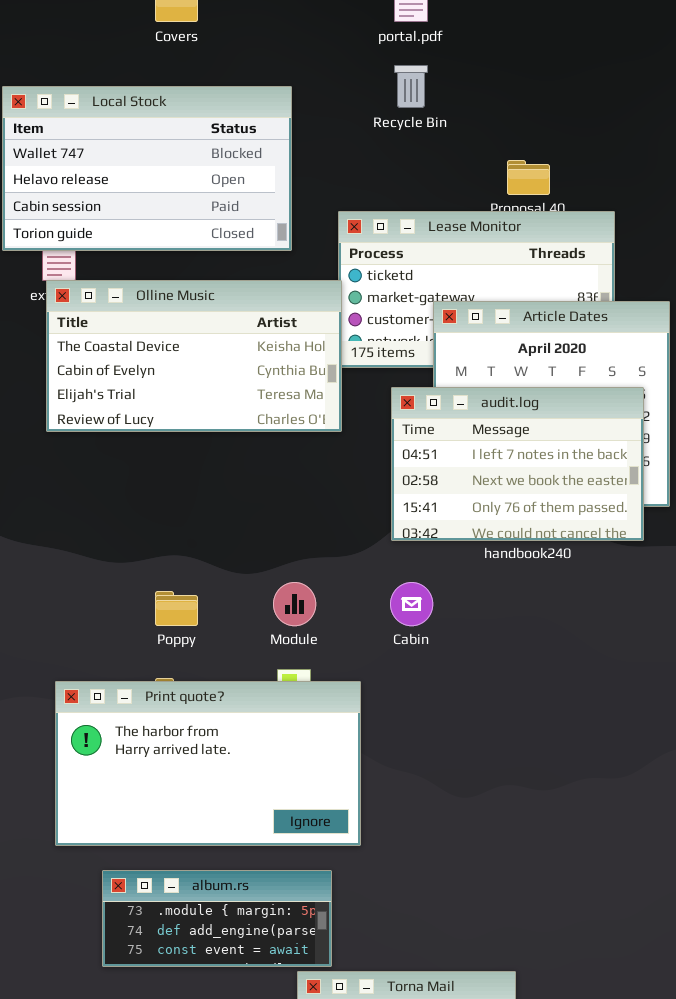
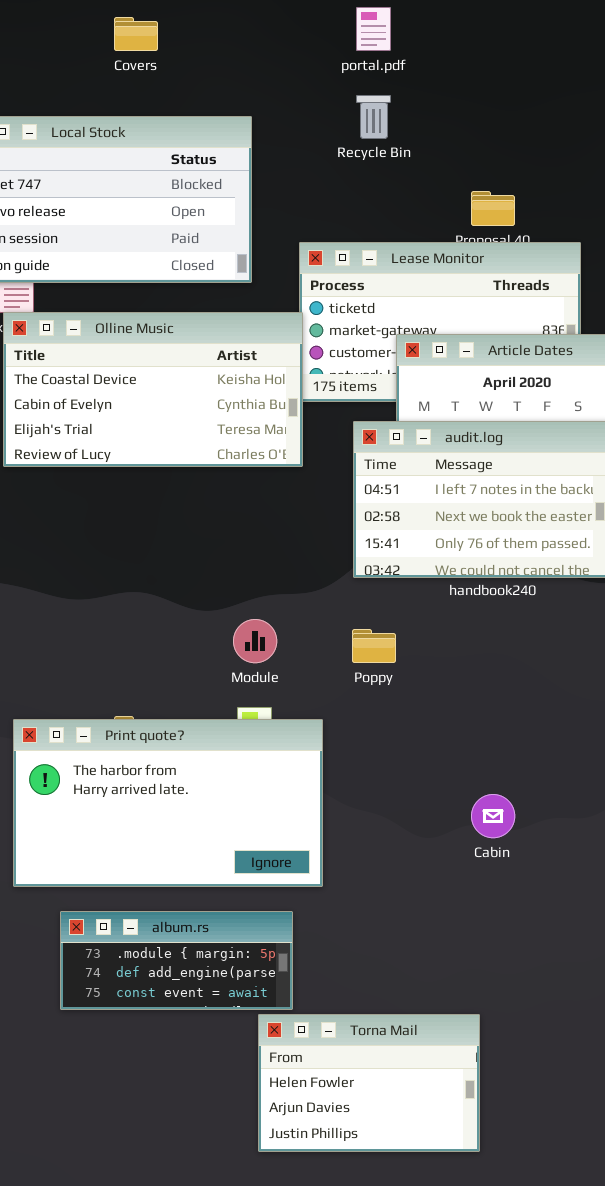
Cabin: [390,582,433,626] -> [471,794,515,838], moved
Poppy: [155,591,198,626] -> [352,629,396,663], moved

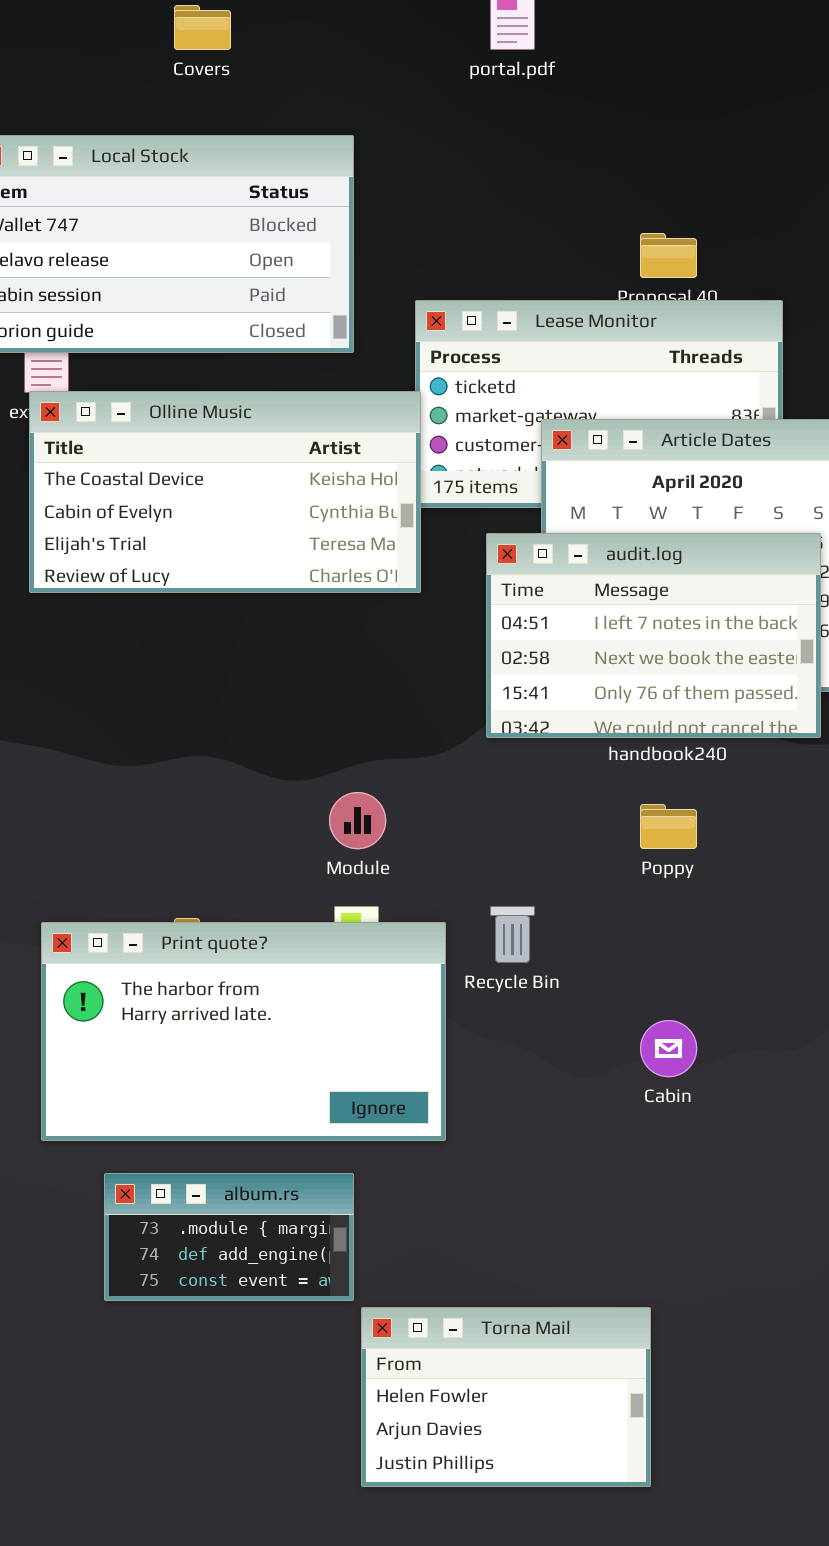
Recycle Bin: [356,95,391,139] -> [490,906,535,963], moved
Poppy: [352,629,396,663] -> [640,804,697,849], moved
album.rs: [60,911,293,1010] -> [104,1173,354,1301], resized

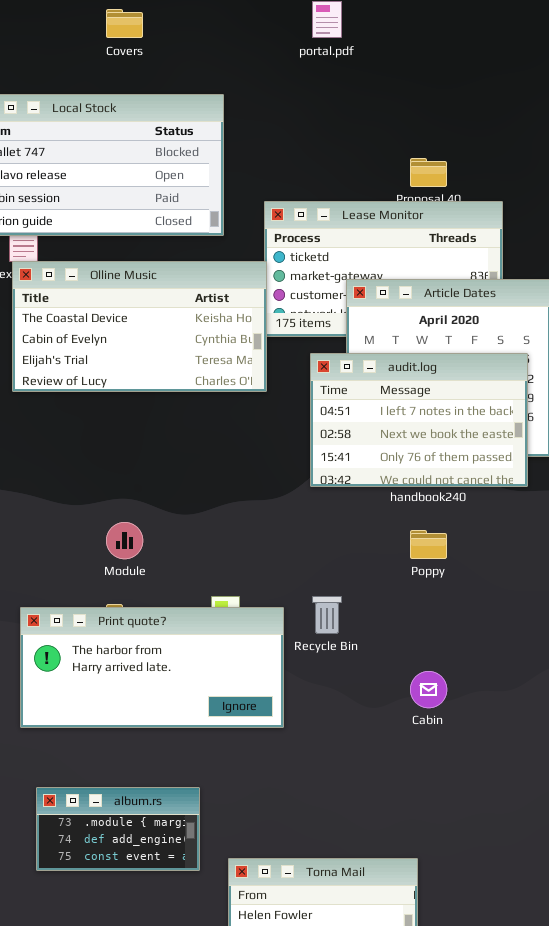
Module: [329,792,386,849] -> [106,522,143,559], moved
Print quote?: [41,922,446,1141] -> [20,607,284,728], resized
album.rs: [104,1173,354,1301] -> [36,787,200,871], moved

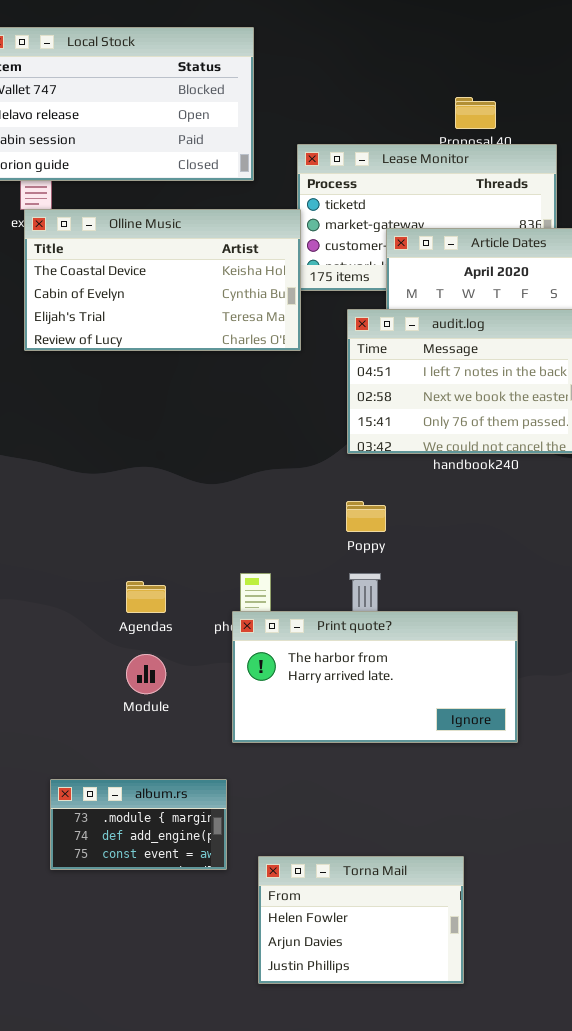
Module: [106,522,143,559] -> [126,654,166,694], moved
Poppy: [410,530,447,559] -> [346,501,386,532], moved
Print quote?: [20,607,284,728] -> [232,611,518,743], moved

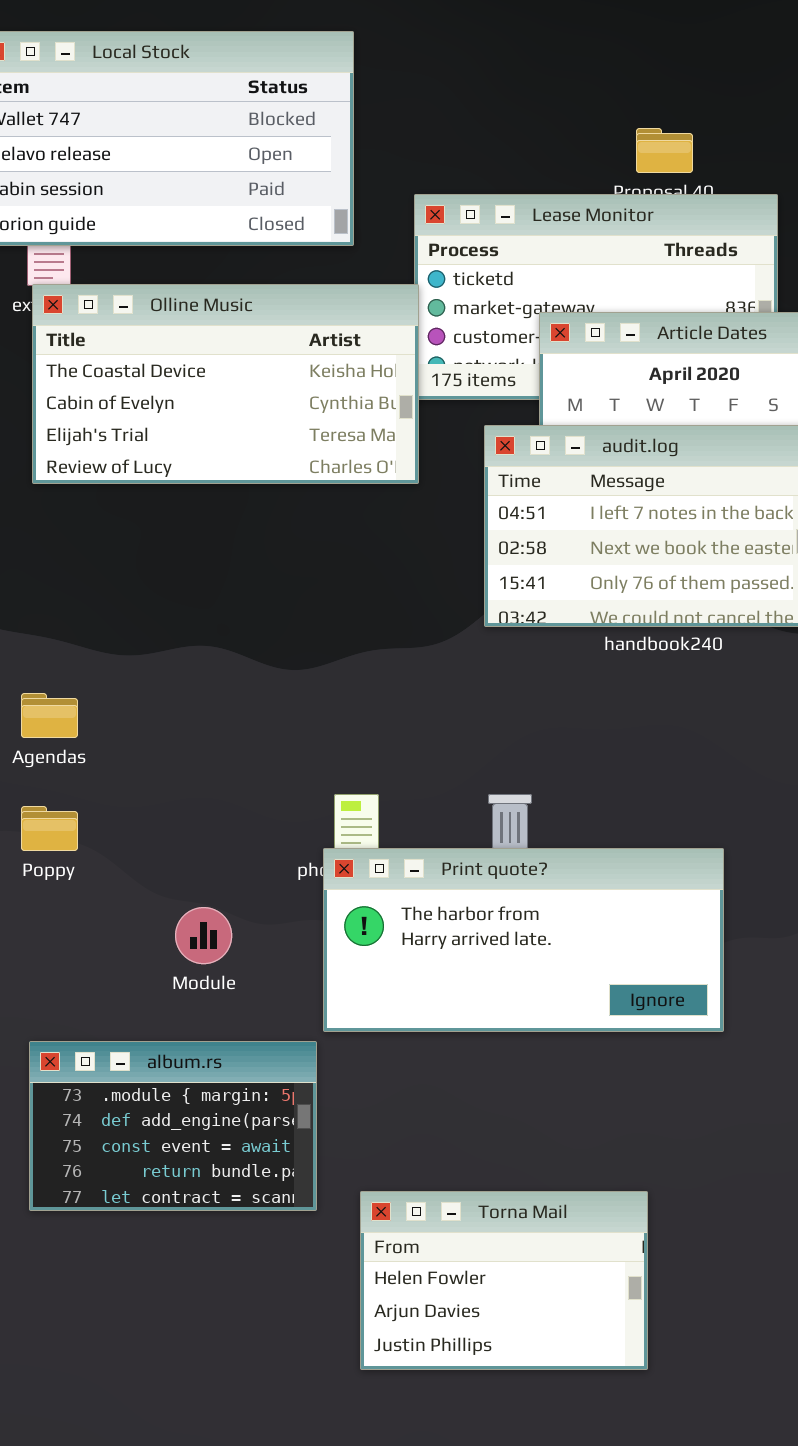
Poppy: [346,501,386,532] -> [21,806,78,851], moved
Agendas: [126,581,166,613] -> [21,693,78,738], moved
album.rs: [50,779,227,870] -> [29,1041,317,1211], resized

